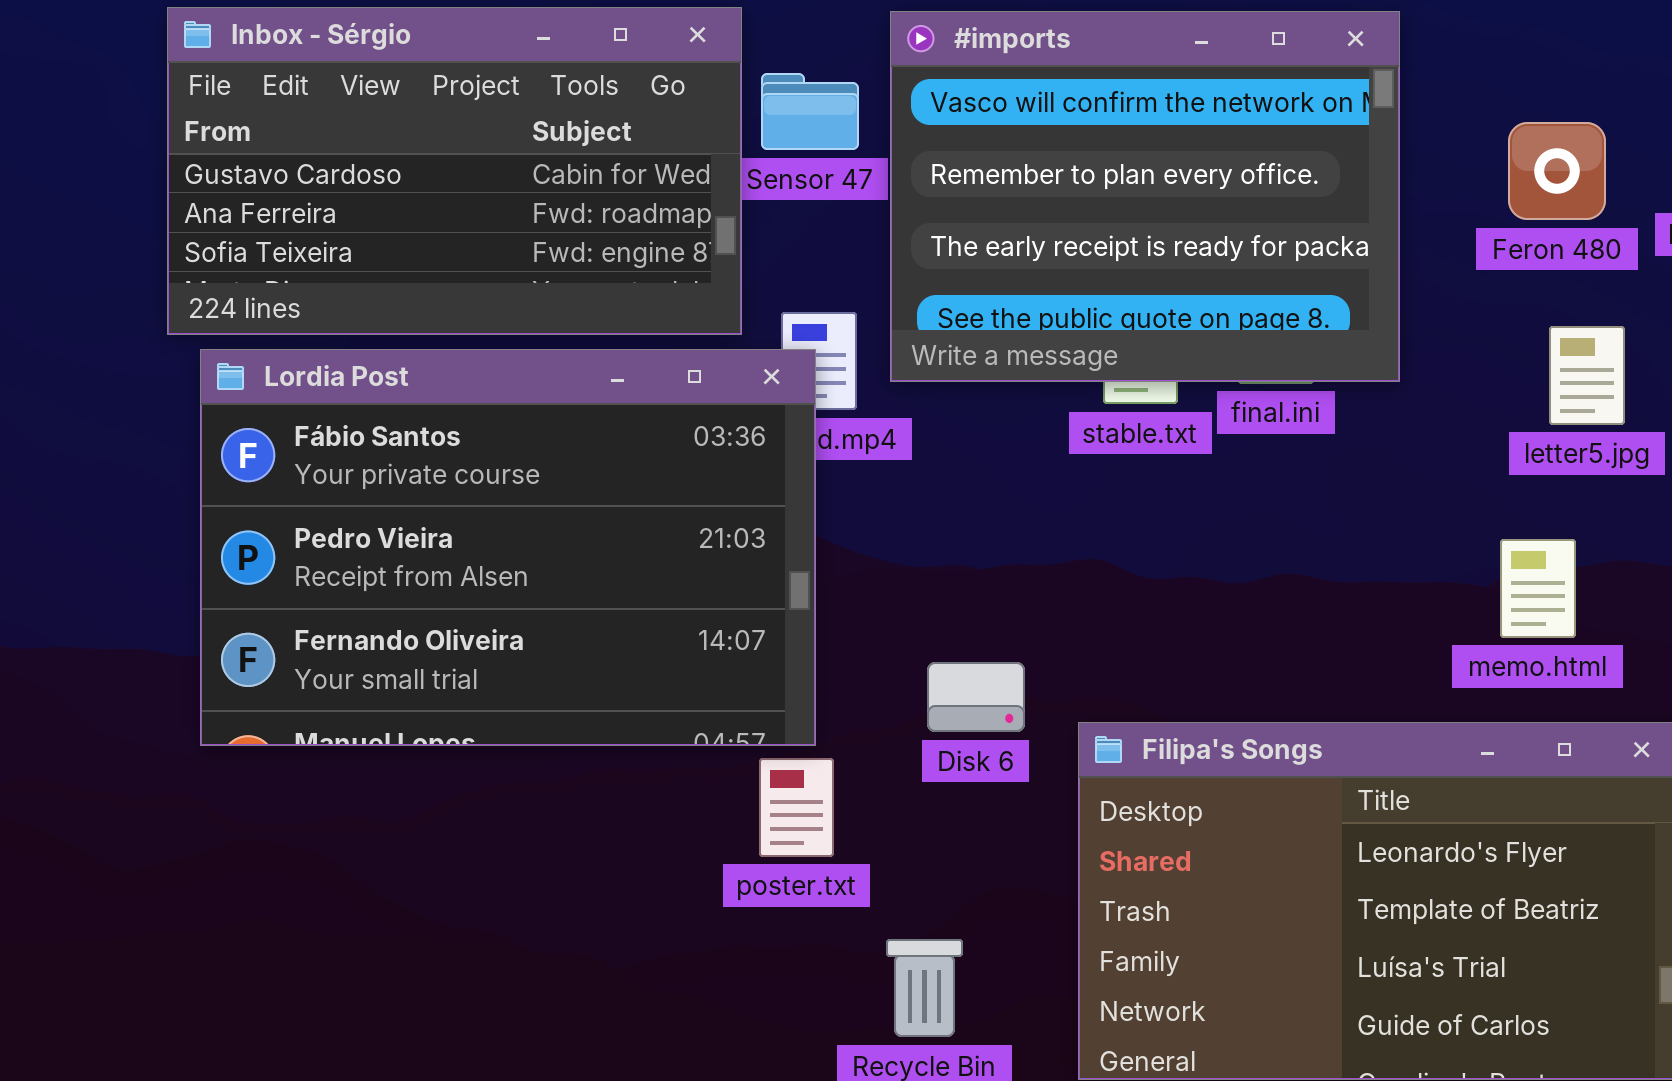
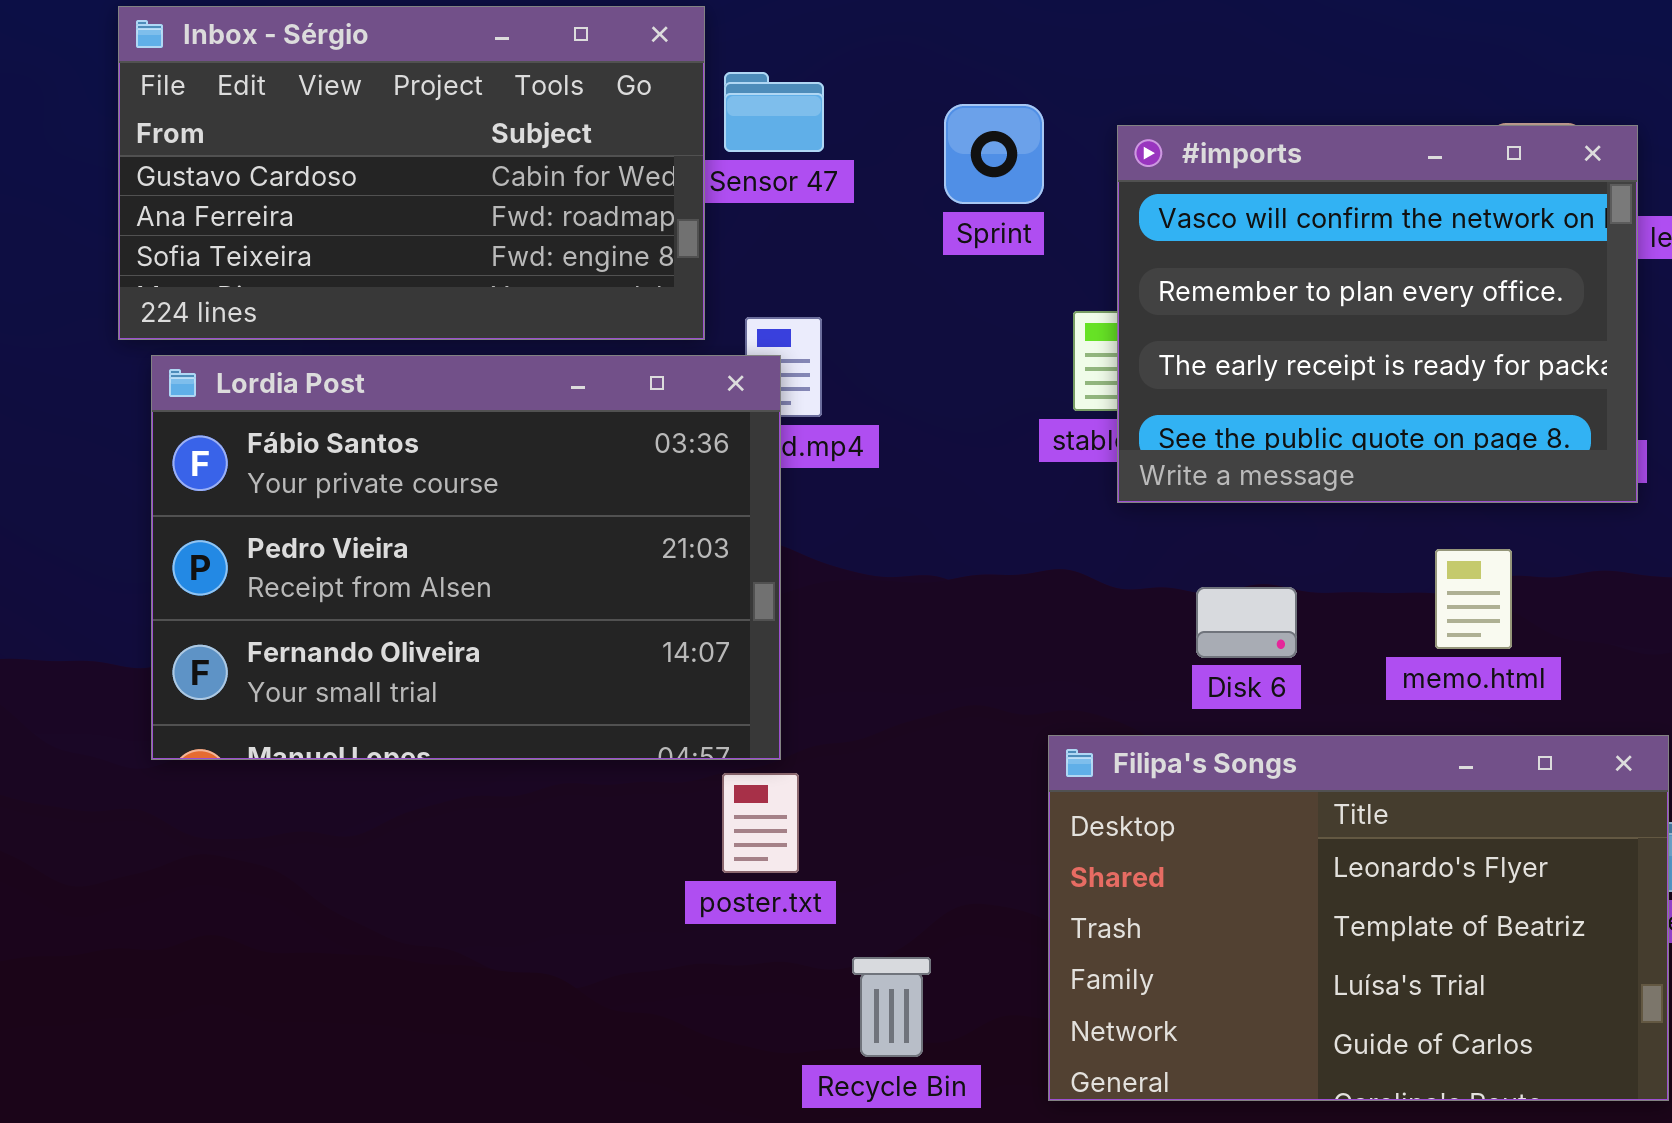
#imports: [890,11,1400,382] -> [1117,125,1638,503], moved
memo.html: [1500,539,1576,638] -> [1435,549,1512,649], moved
Disk 6: [927,662,1025,732] -> [1196,587,1297,658], moved

